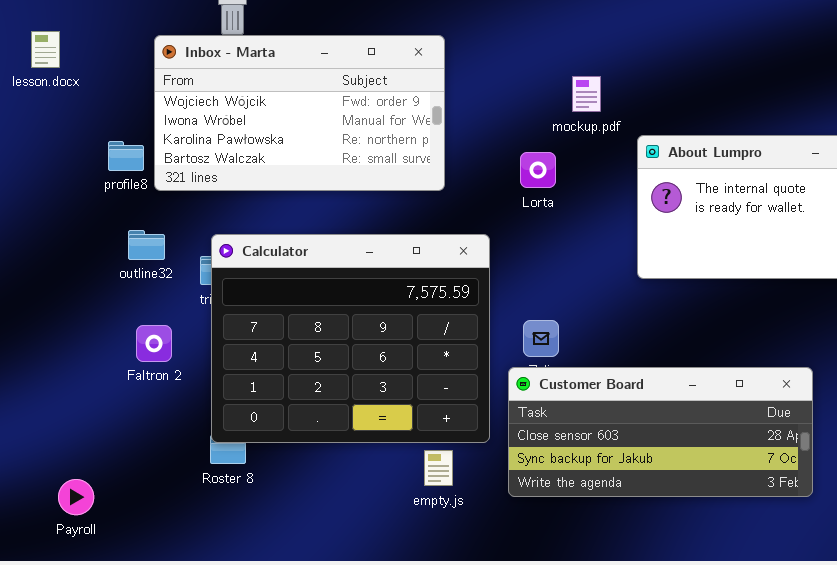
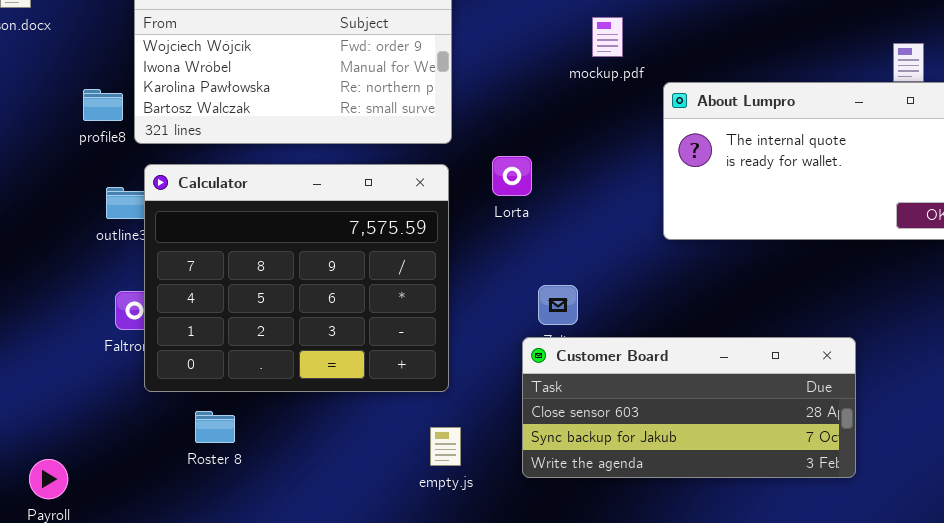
Lorta: [520,152,556,188] -> [492,156,532,196], moved
Calculator: [211,234,490,443] -> [144,164,449,392], moved

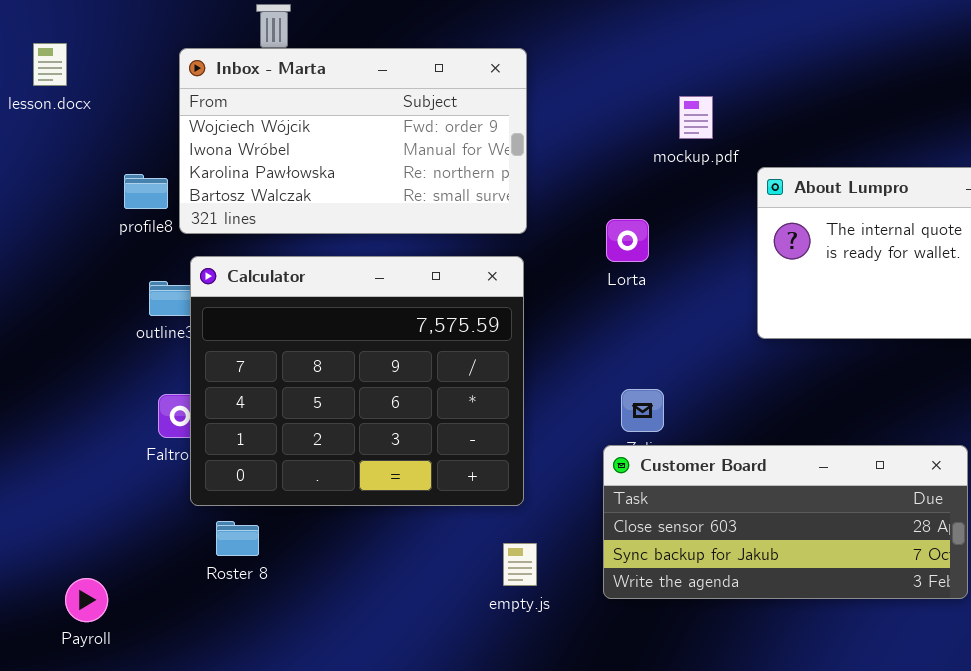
Lorta: [492,156,532,196] -> [606,219,649,262], moved
Roster 8: [195,411,235,443] -> [216,521,259,556], moved

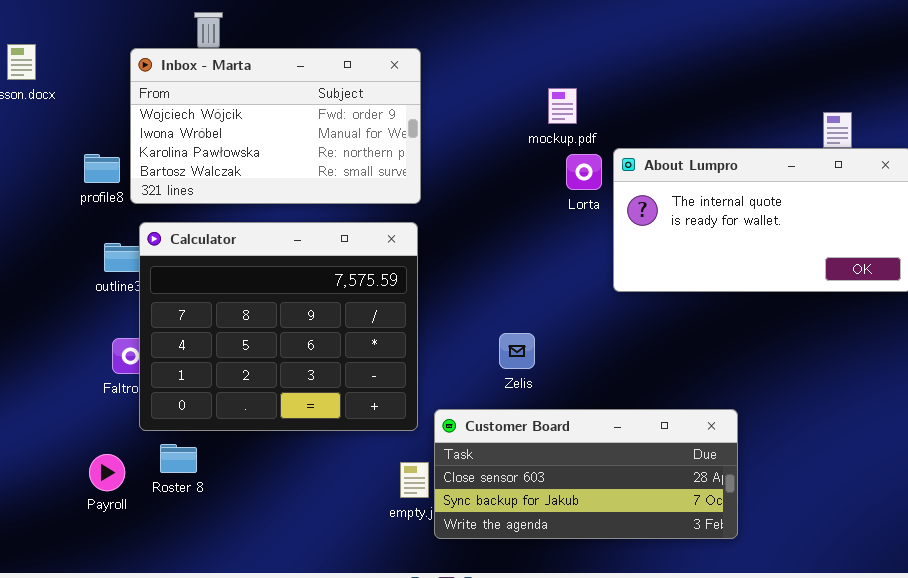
Lorta: [606,219,649,262] -> [566,154,602,190], moved
Customer Board: [603,445,968,599] -> [434,409,738,539], moved
Payroll: [65,578,108,622] -> [89,454,125,491], moved

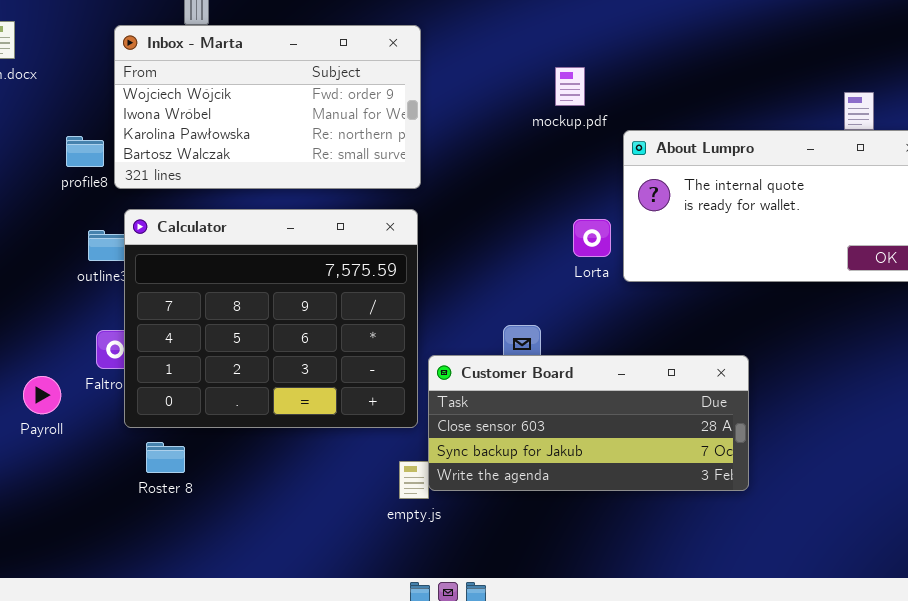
Lorta: [566,154,602,190] -> [573,219,611,257], moved
Customer Board: [434,409,738,539] -> [428,355,749,491], moved
Payroll: [89,454,125,491] -> [23,376,61,414], moved

